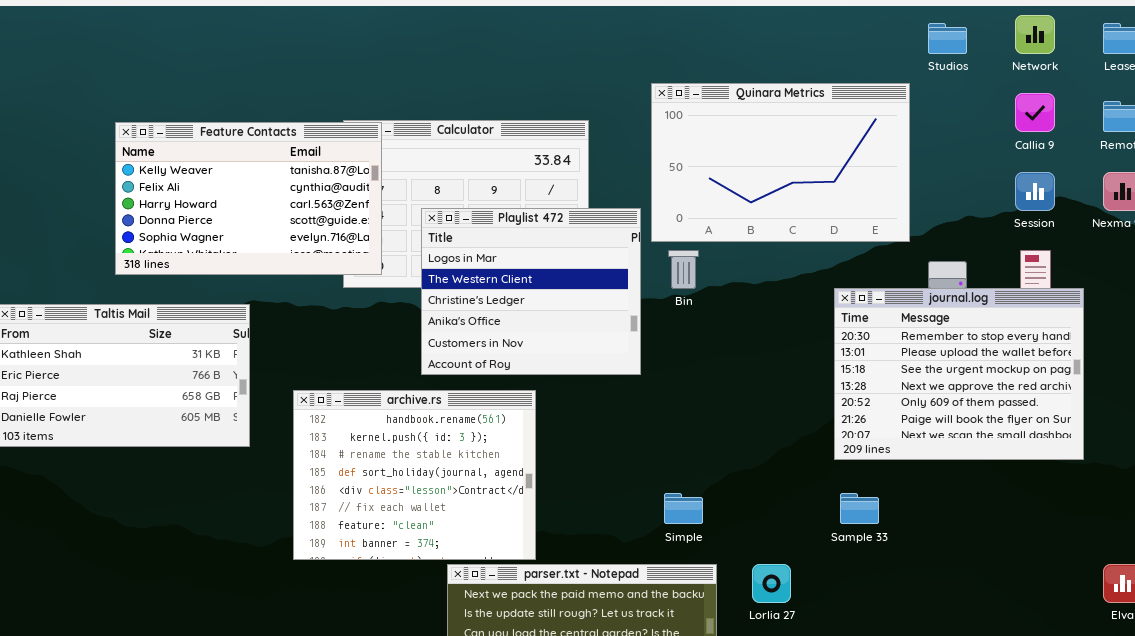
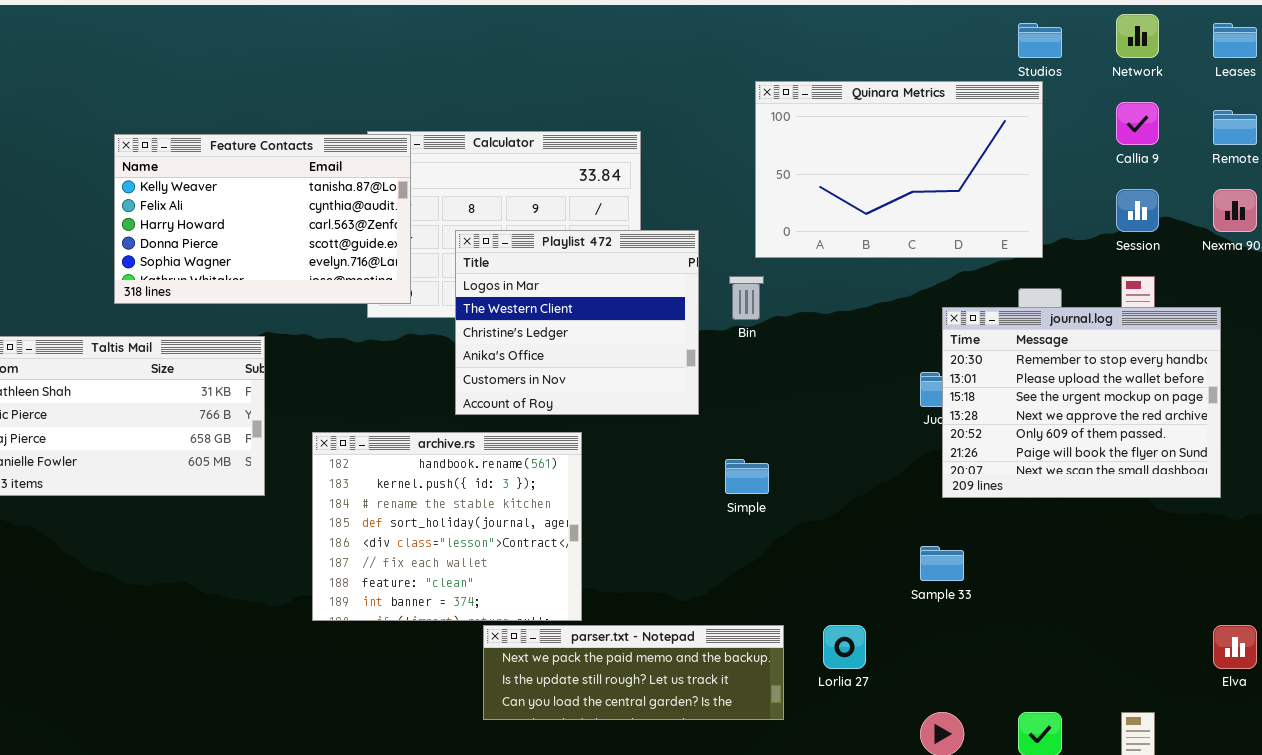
Quinara Metrics: [651,83,910,242] -> [755,81,1043,258], moved
journal.log: [834,288,1084,460] -> [942,307,1221,498], moved
Simple: [664,493,703,524] -> [725,459,769,494], moved

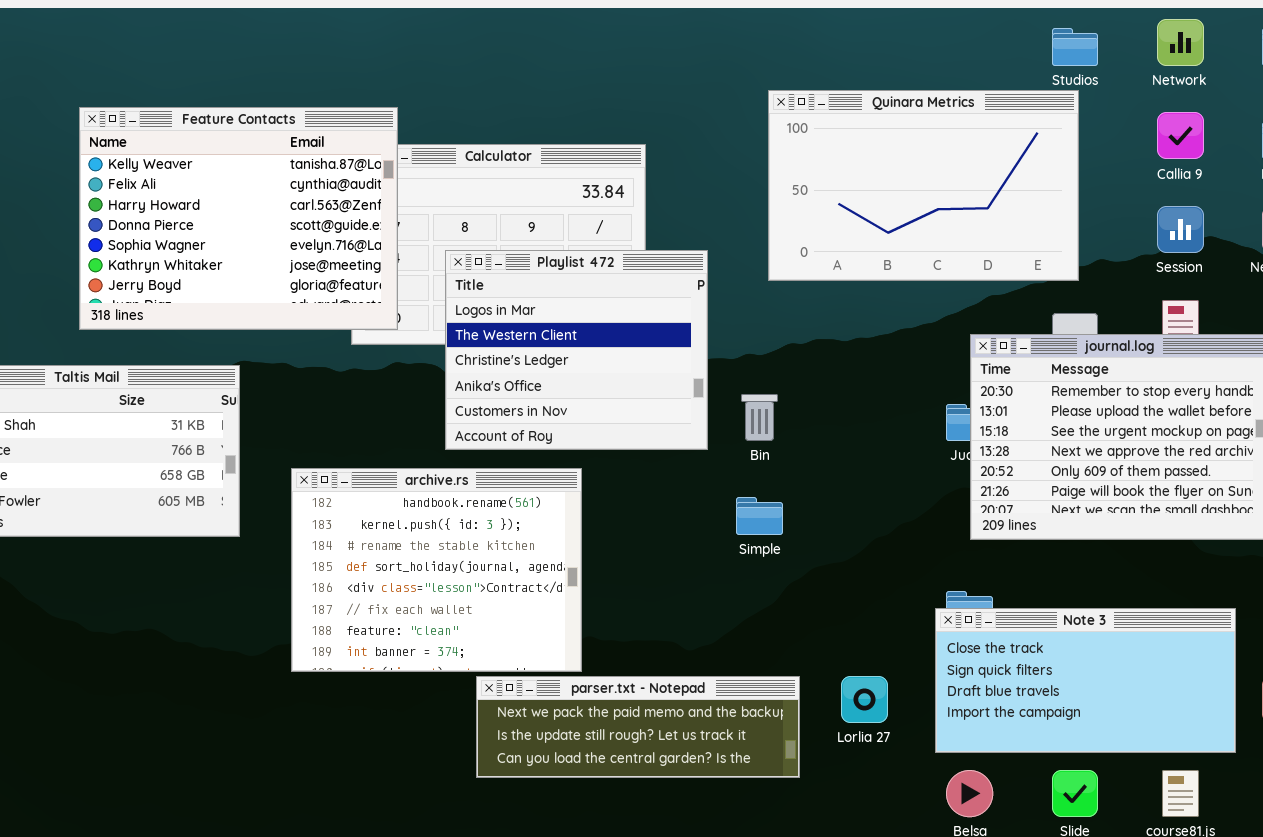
Feature Contacts: [114,134,411,304] -> [79,107,398,330], resized
Bin: [729,276,764,320] -> [741,394,778,441], moved
Note 3: none -> [935,608,1236,753], opened

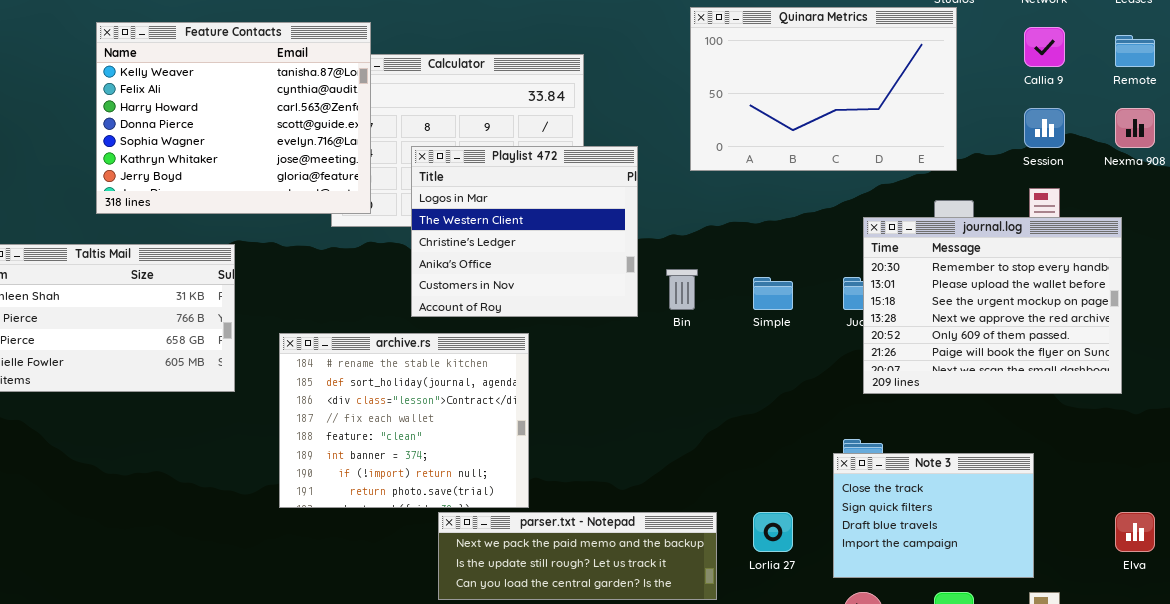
archive.rs: [291,468,582,672] -> [279,333,529,508], scrolled down 2 rows
Simple: [736,497,783,535] -> [753,277,793,310], moved
Note 3: [935,608,1236,753] -> [833,453,1034,578], resized

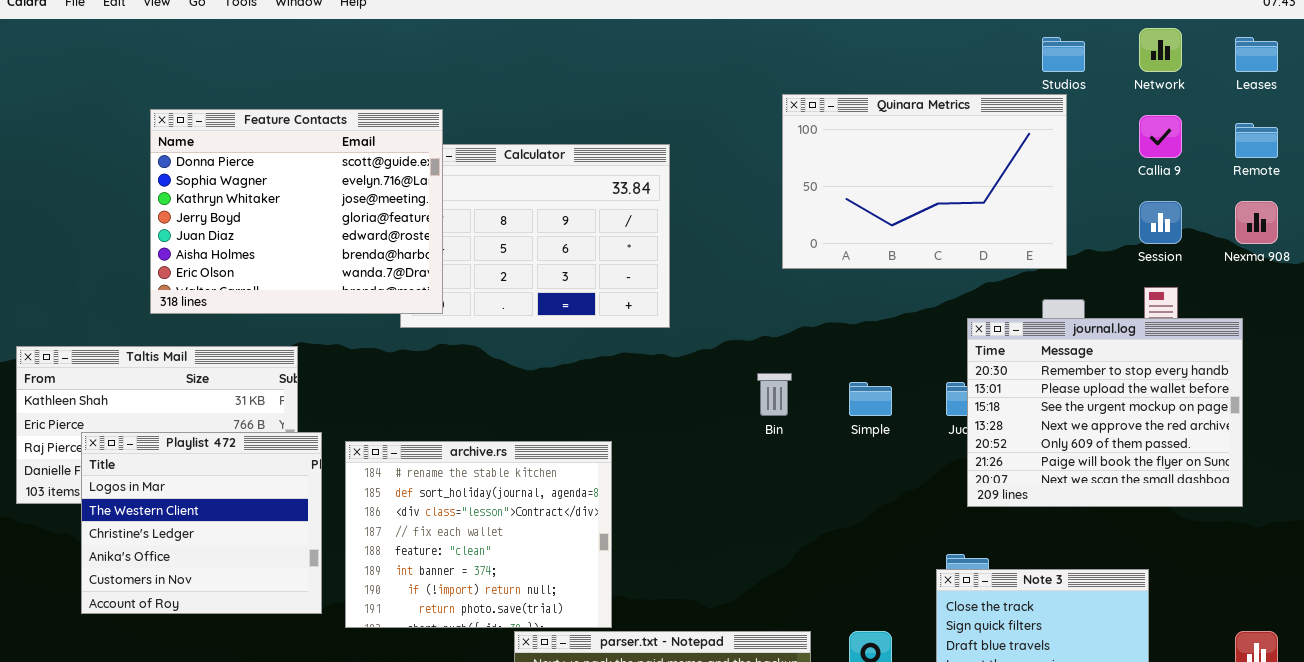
Feature Contacts: [96,22,371,214] -> [150,109,443,314], scrolled down 3 rows
Playlist 472: [411,146,638,317] -> [81,432,322,614], moved

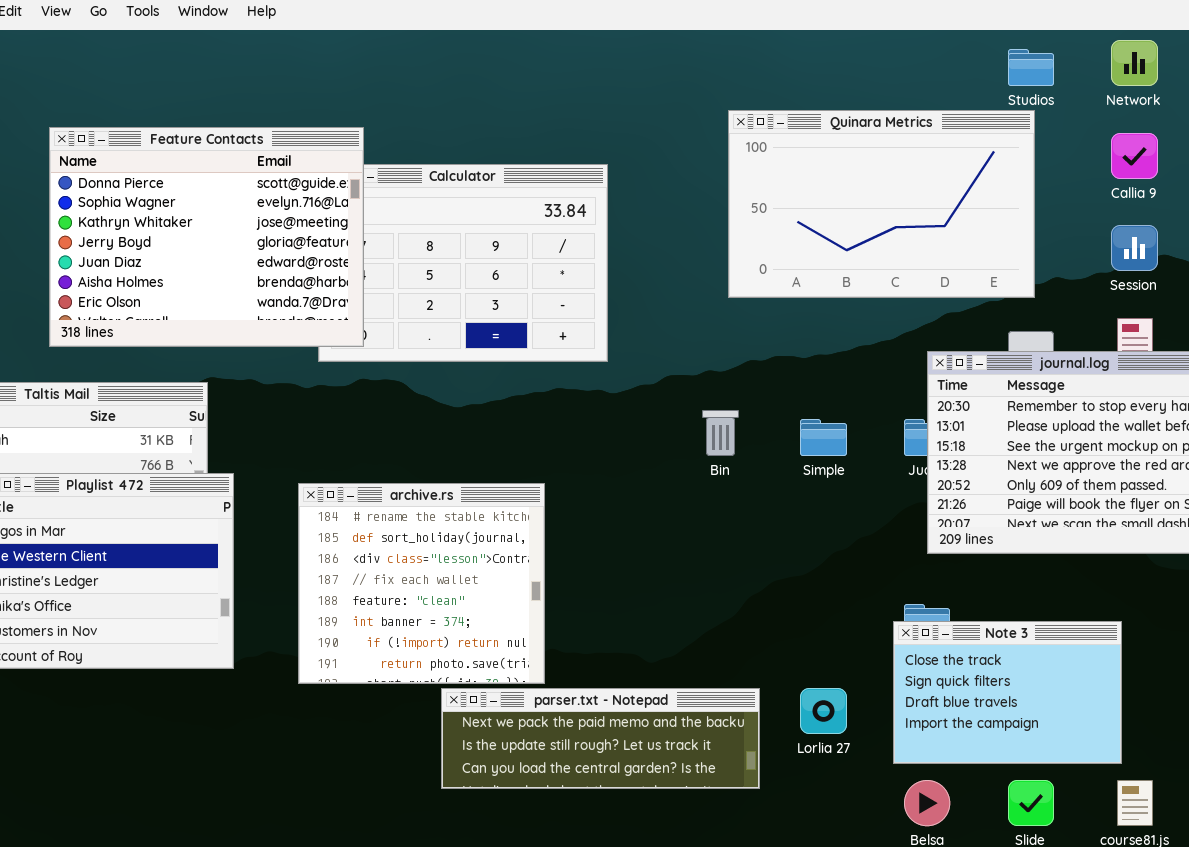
archive.rs: [345,441,612,628] -> [298,483,545,684], resized

